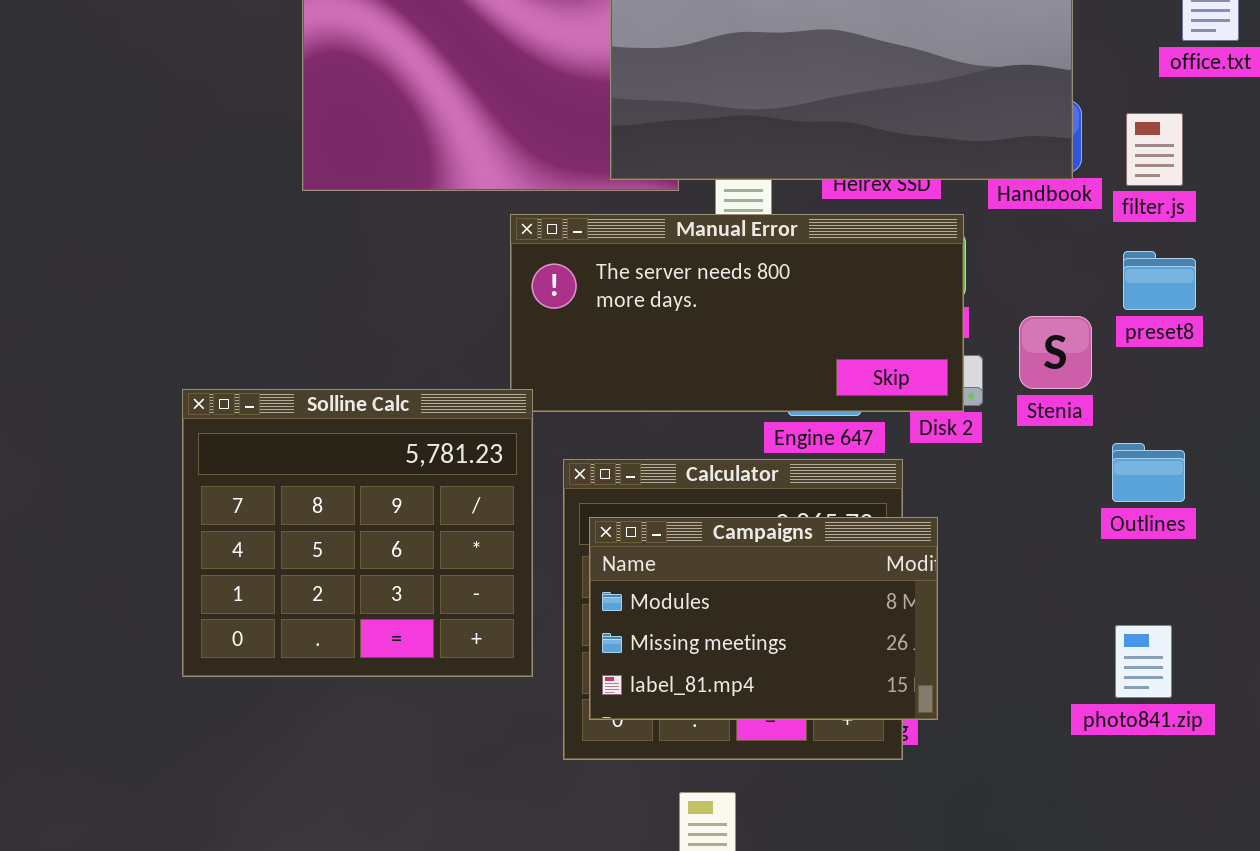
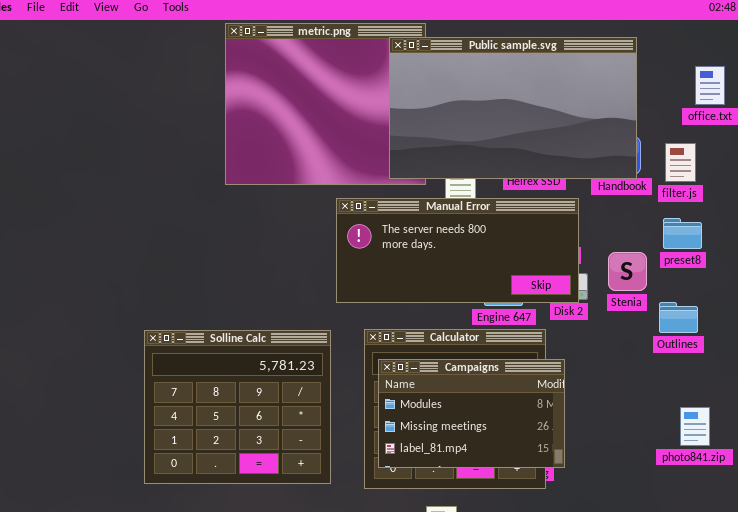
Solline Calc: [182,389,533,677] -> [144,330,331,484], moved
Outlines: [1112,443,1185,502] -> [659,302,698,333], moved
photo841.zip: [1115,625,1172,698] -> [680,407,710,446], moved

